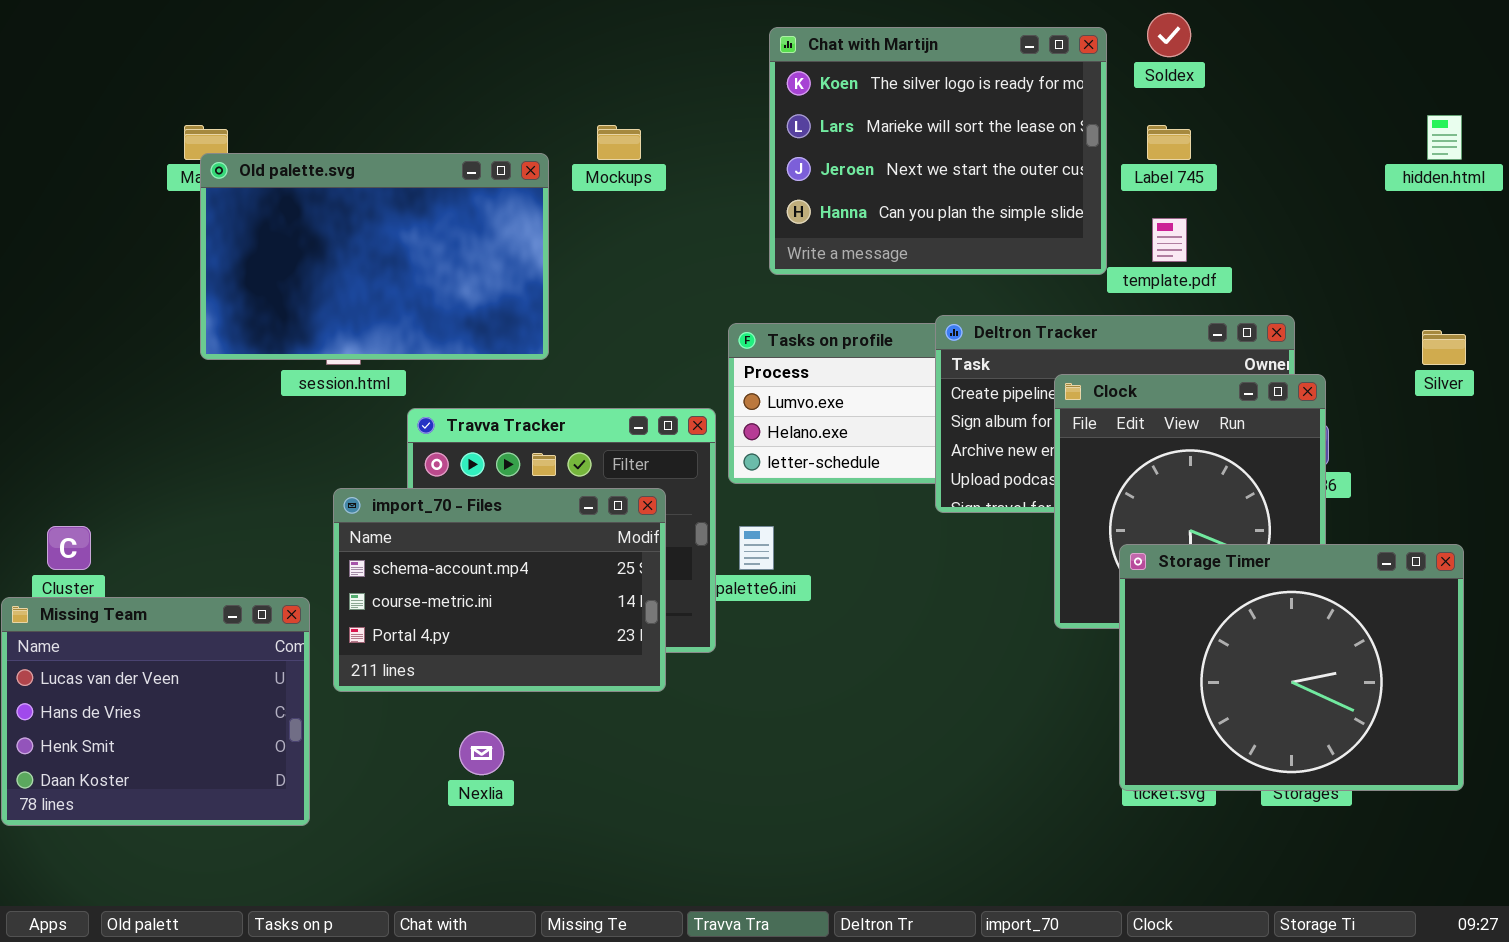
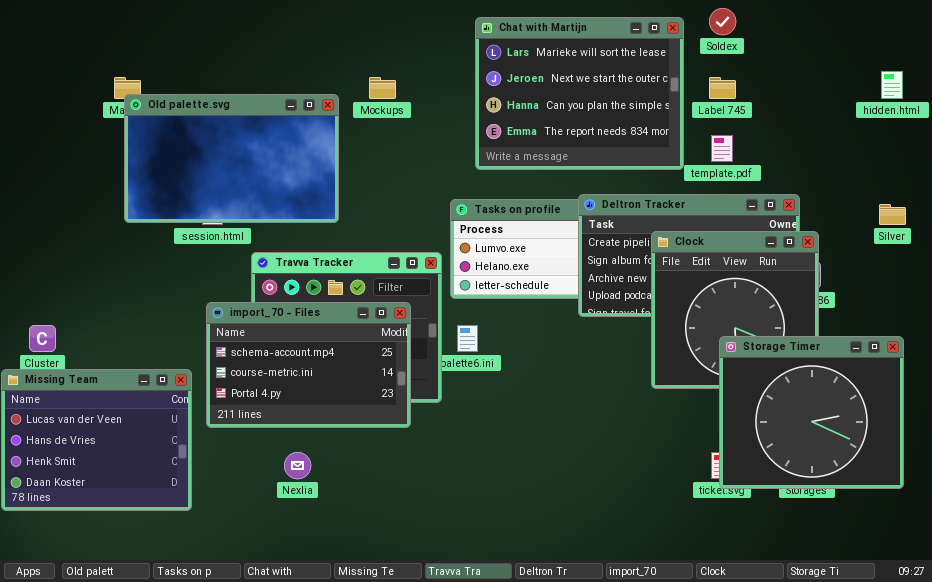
Chat with Martijn: [769,27,1107,275] -> [475,17,684,170], scrolled down 1 row
Storage Timer: [1119,544,1464,791] -> [719,336,904,489], resized

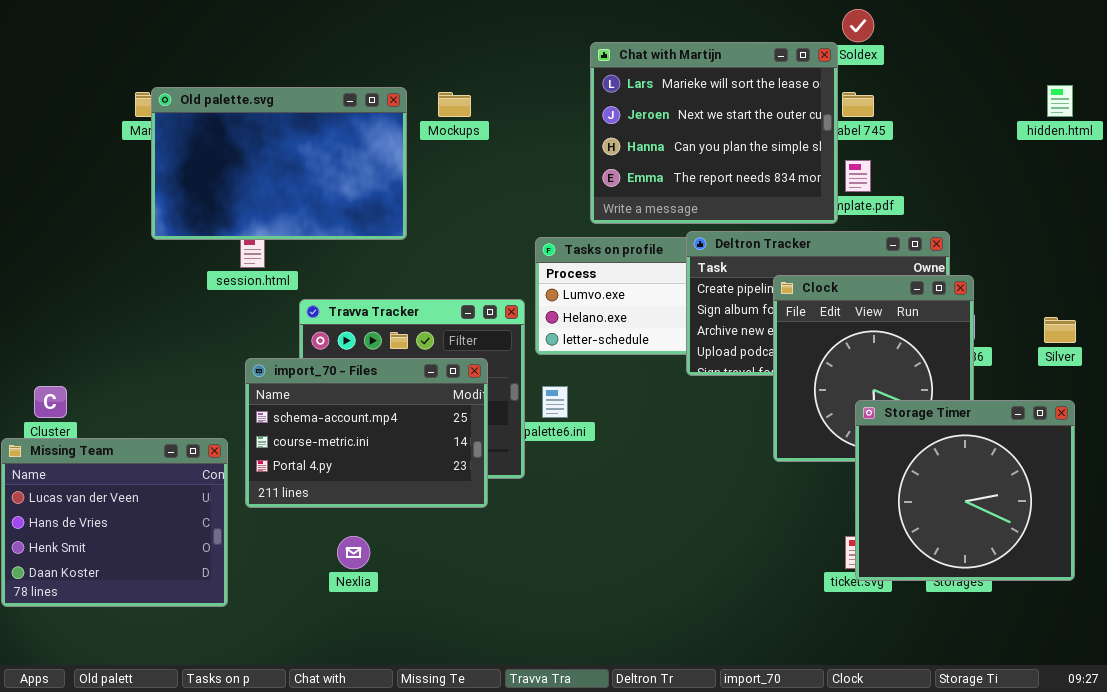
Chat with Martijn: [475,17,684,170] -> [590,42,838,224], moved
Old palette.svg: [124,94,339,223] -> [151,87,407,240], moved
Silver: [879,204,906,225] -> [1044,317,1076,343], moved

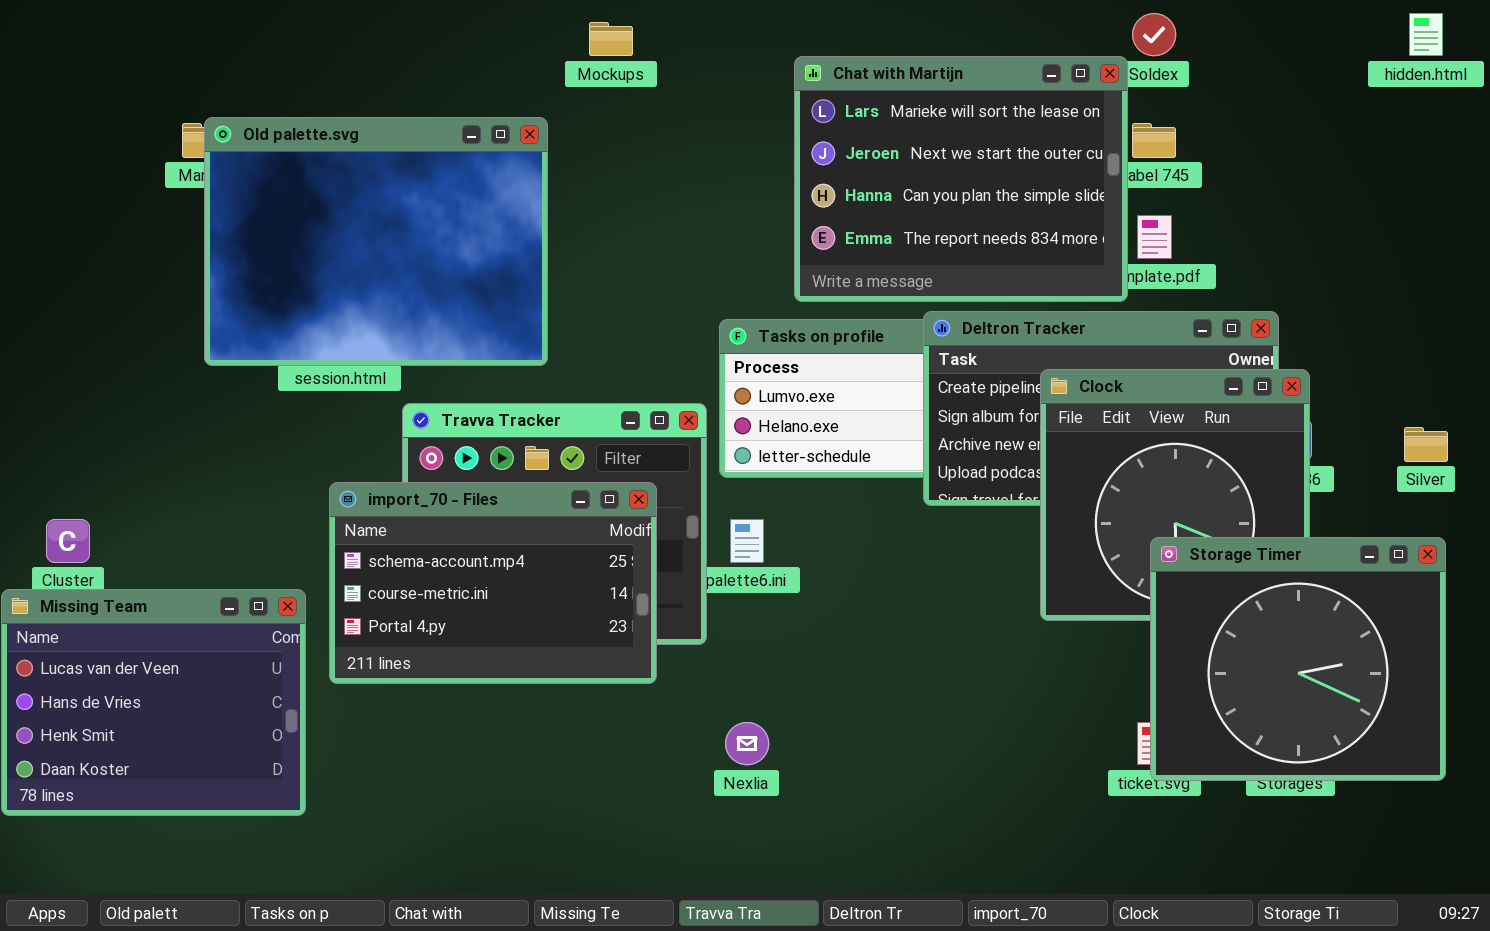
hidden.html: [1047,85,1073,117] -> [1409,13,1443,56], moved
Old palette.svg: [151,87,407,240] -> [204,117,548,366], resized
Mockups: [438,92,471,117] -> [589,22,633,56], moved
Nexlia: [337,536,370,569] -> [725,722,769,765], moved

